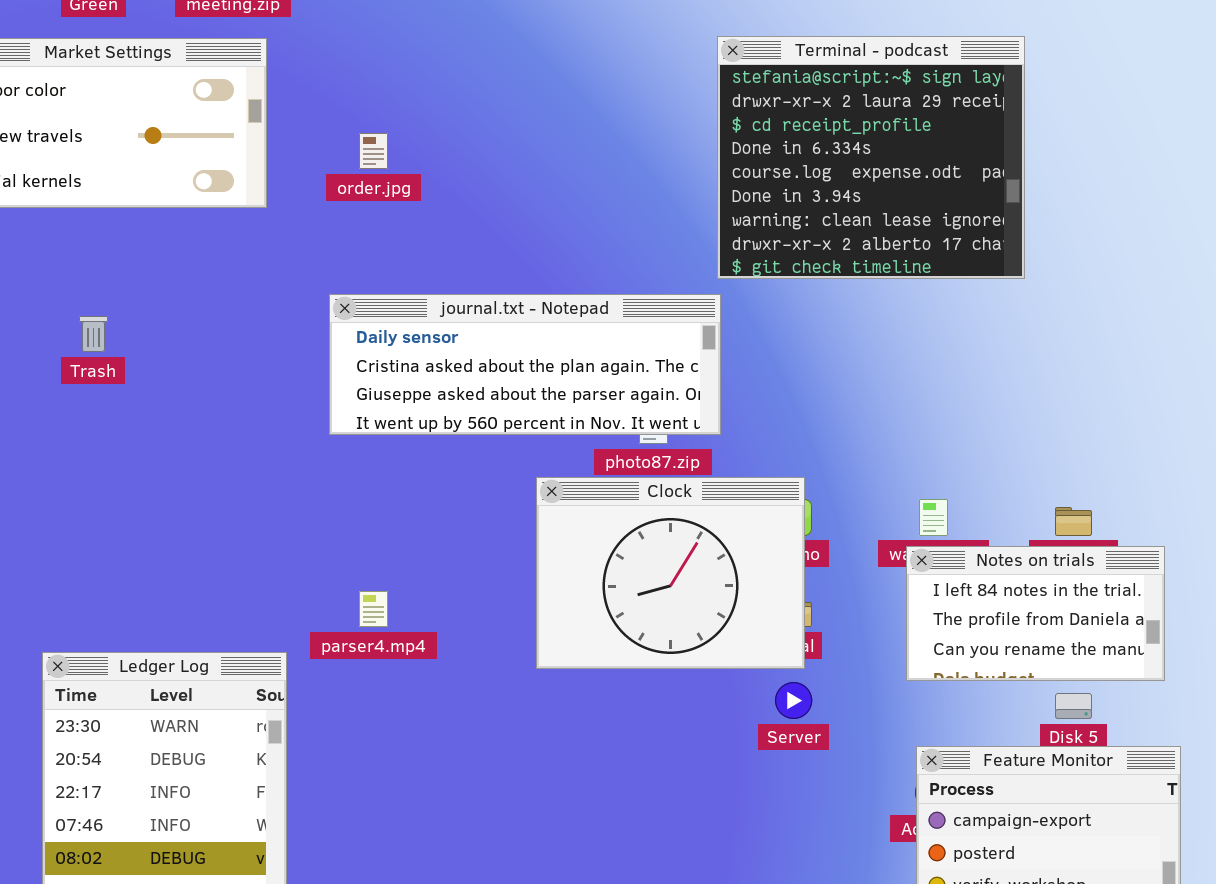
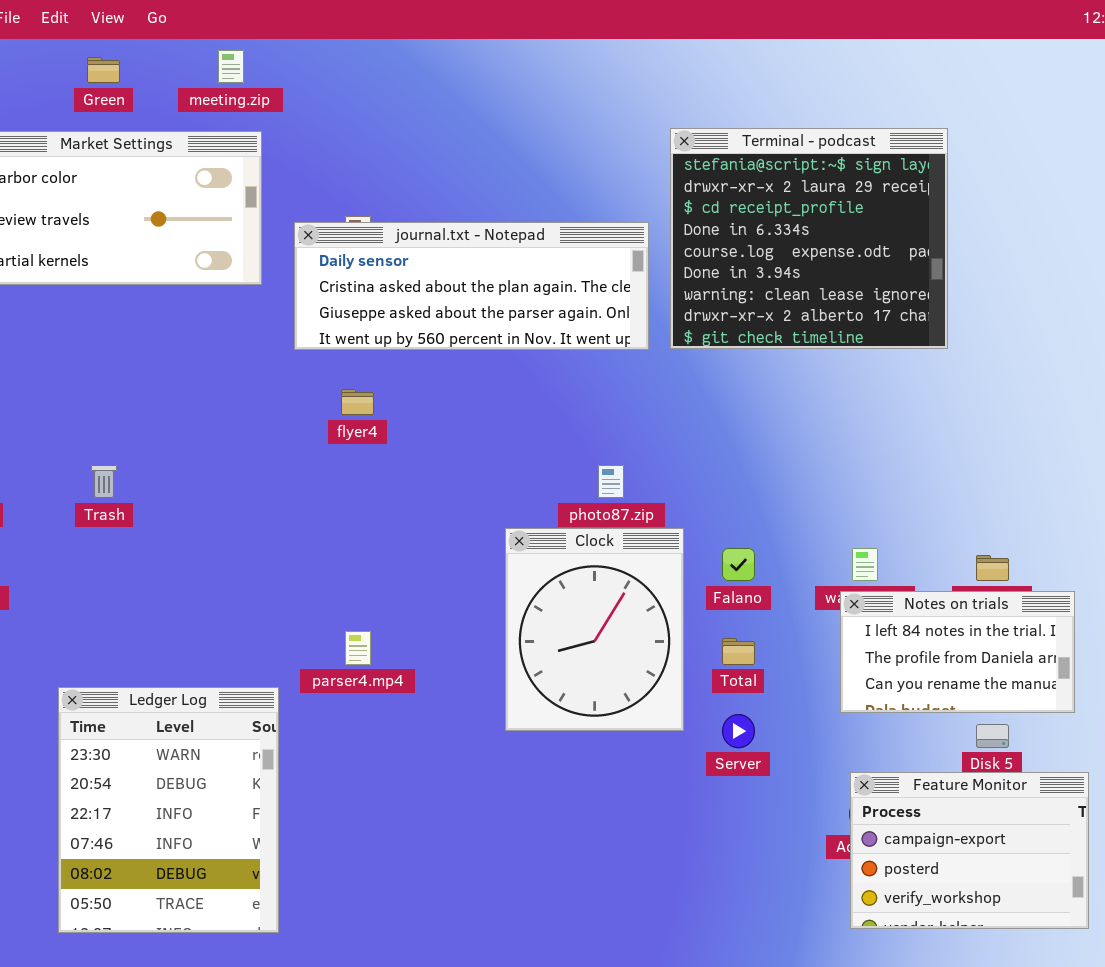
journal.txt - Notepad: [329,294,721,435] -> [294,222,649,350], moved
Trash: [79,316,108,352] -> [91,465,117,498], moved
Clock: [536,477,805,669] -> [505,528,684,731], resized

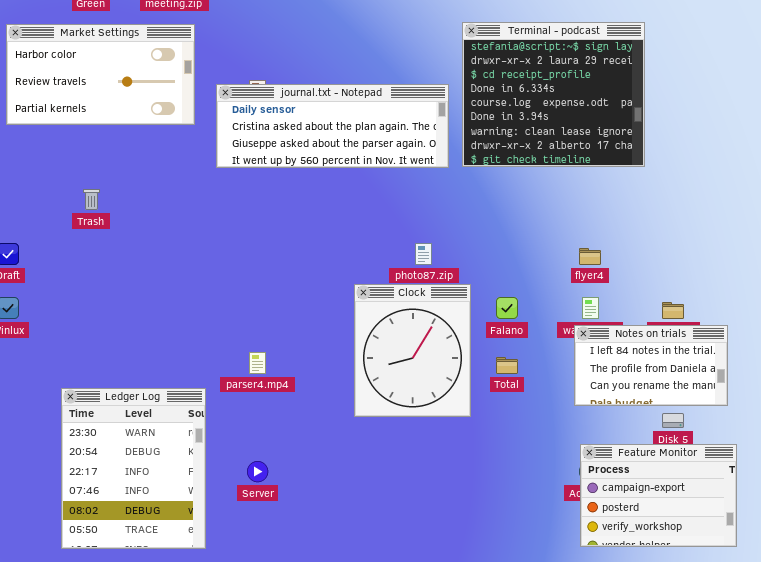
flyer4: [341,389,374,415] -> [579,248,601,265], moved
Trash: [91,465,117,498] -> [83,189,100,210], moved
Server: [722,714,755,748] -> [247,461,268,482], moved

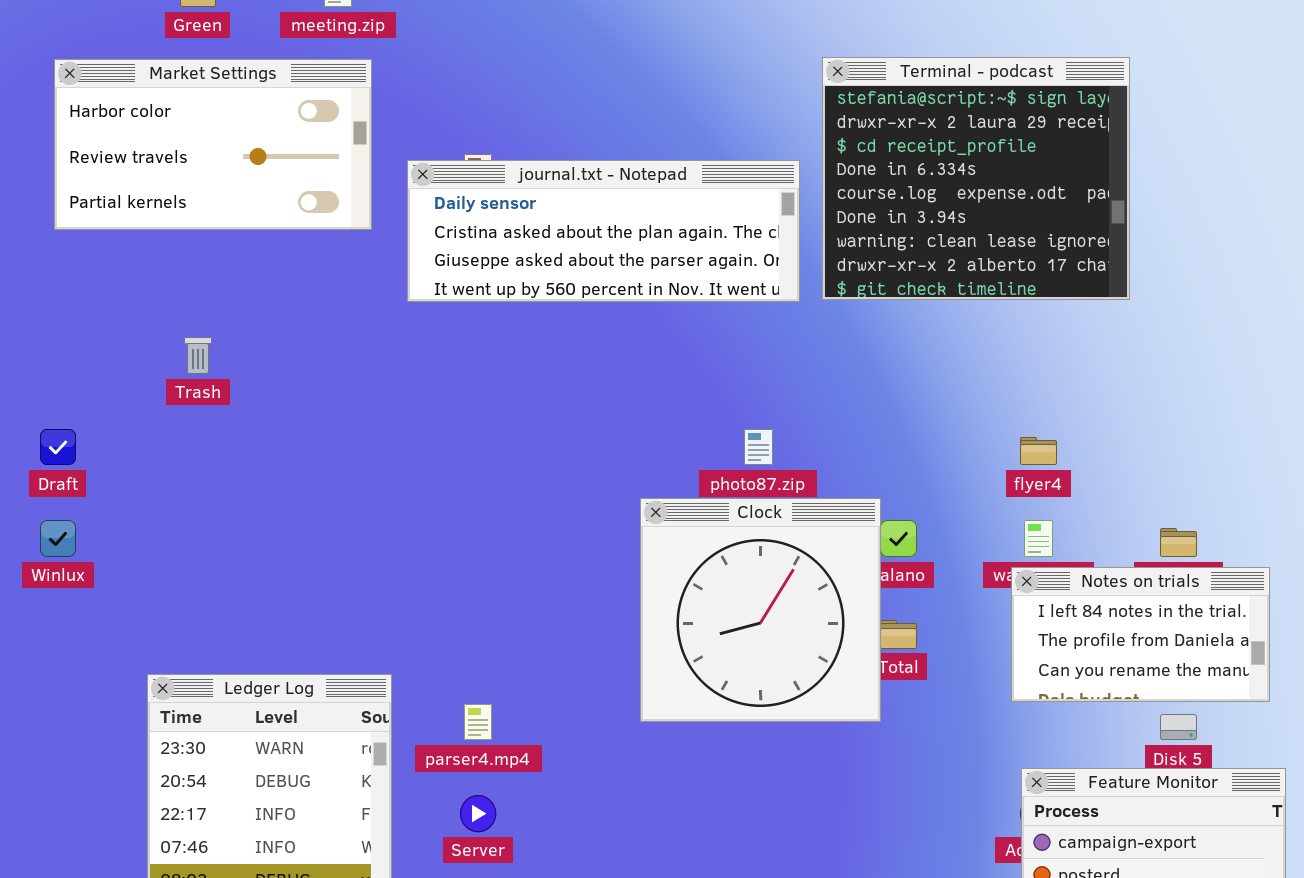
Clock: [354,284,471,417] -> [640,498,881,722], resized
parser4.mp4: [249,352,266,374] -> [464,704,492,740], moved

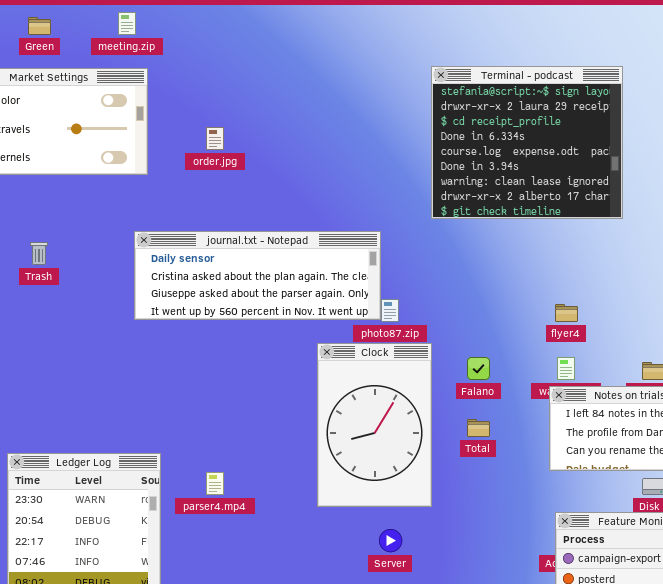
journal.txt - Notepad: [407,160,800,302] -> [134,231,381,320], moved
Clock: [640,498,881,722] -> [317,343,432,507], resized
Server: [460,795,496,832] -> [379,529,402,552], moved

